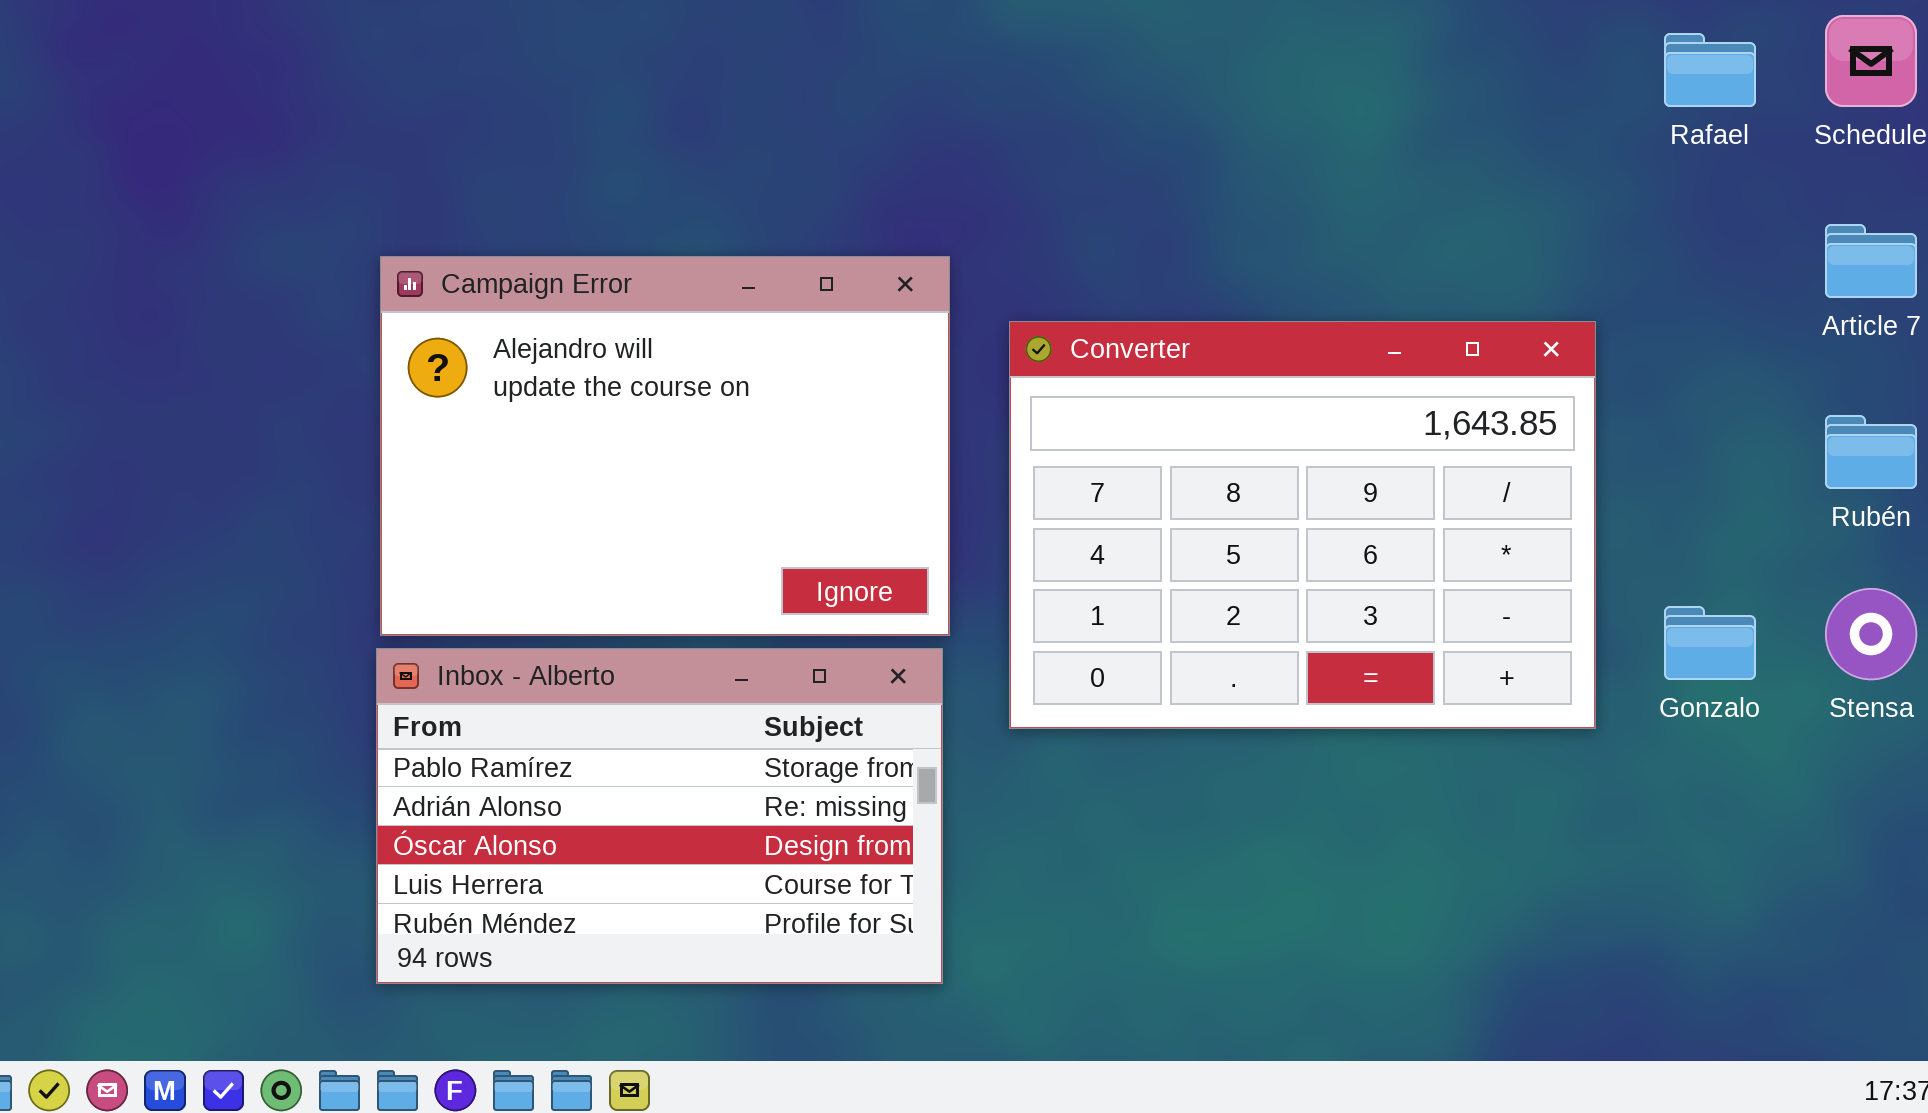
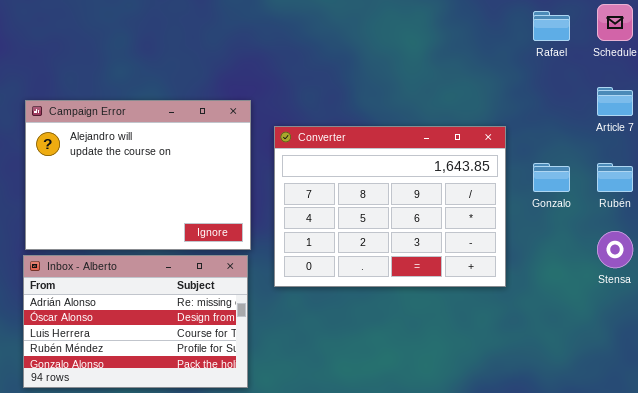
Gonzalo: [1664,606,1756,680] -> [533,163,570,192], moved
Inbox - Alberto: [376,648,943,984] -> [23,255,248,388], scrolled down 1 row

